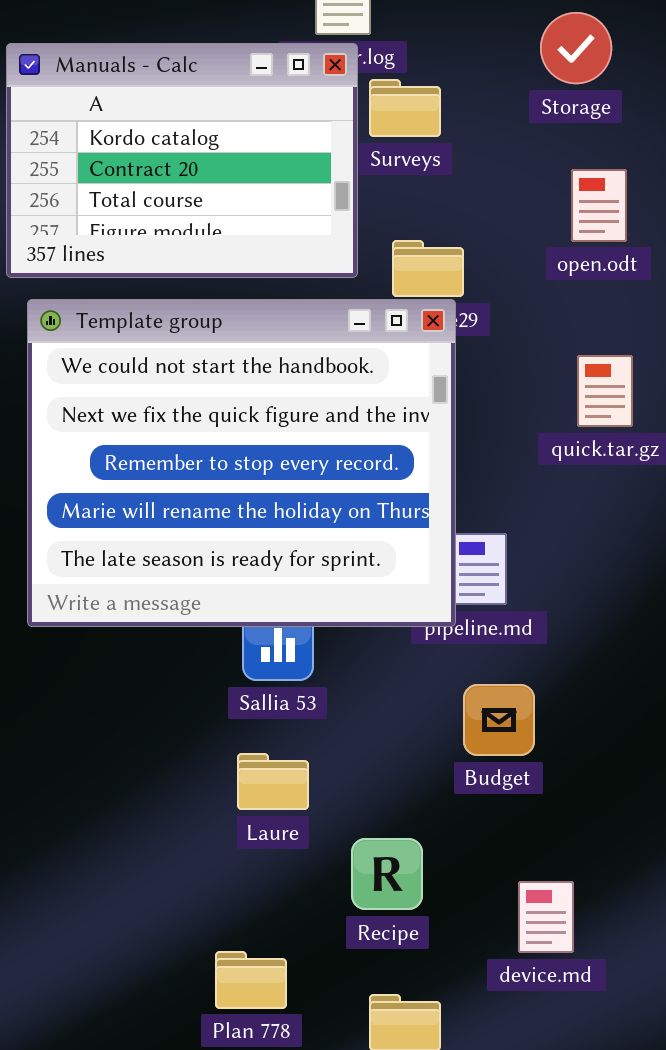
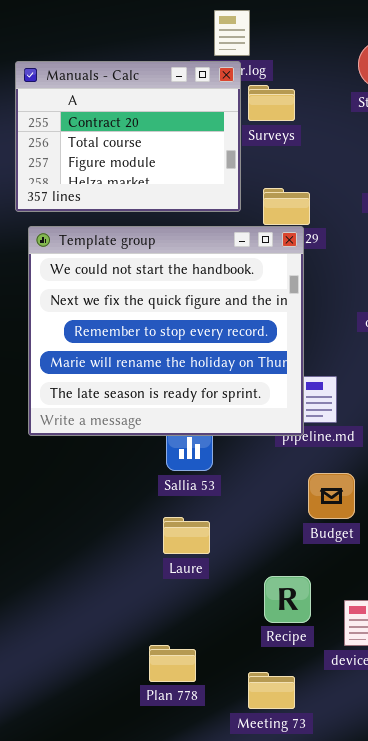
Manuals - Calc: [6,43,358,278] -> [15,61,241,212], scrolled down 1 row
Recipe: [351,838,423,910] -> [264,576,311,623], moved

